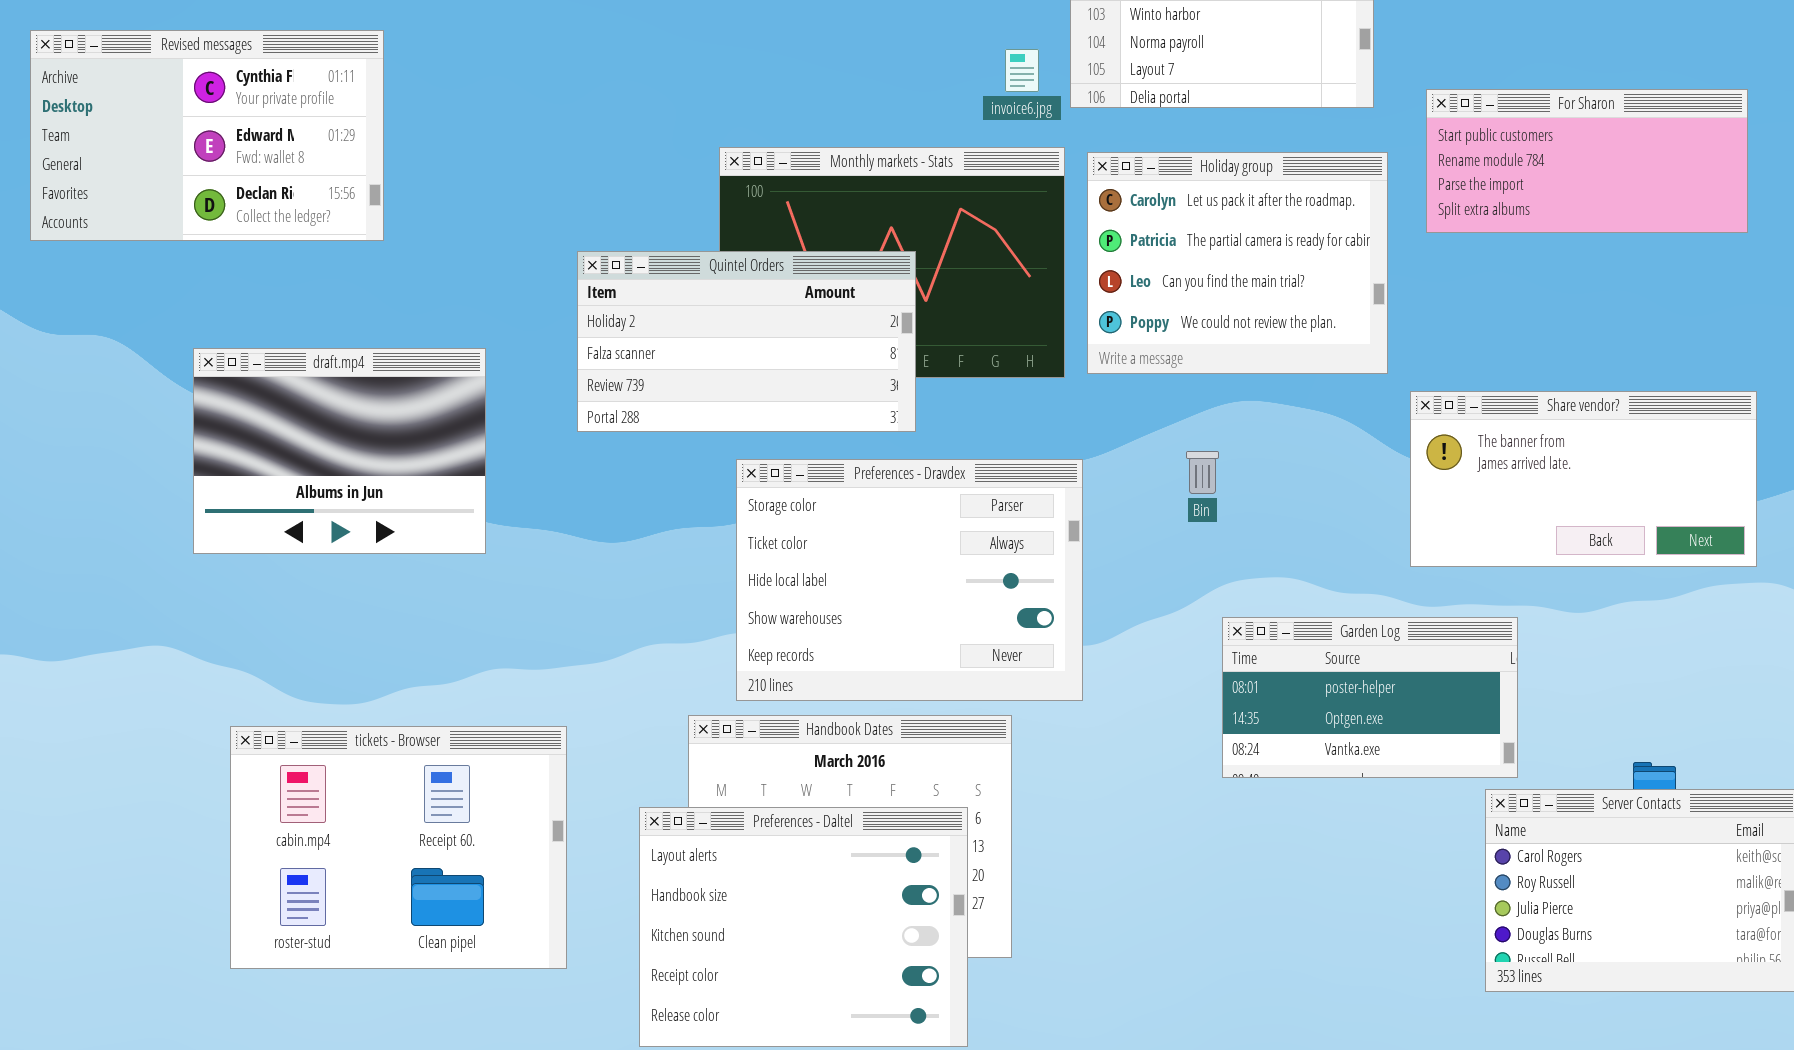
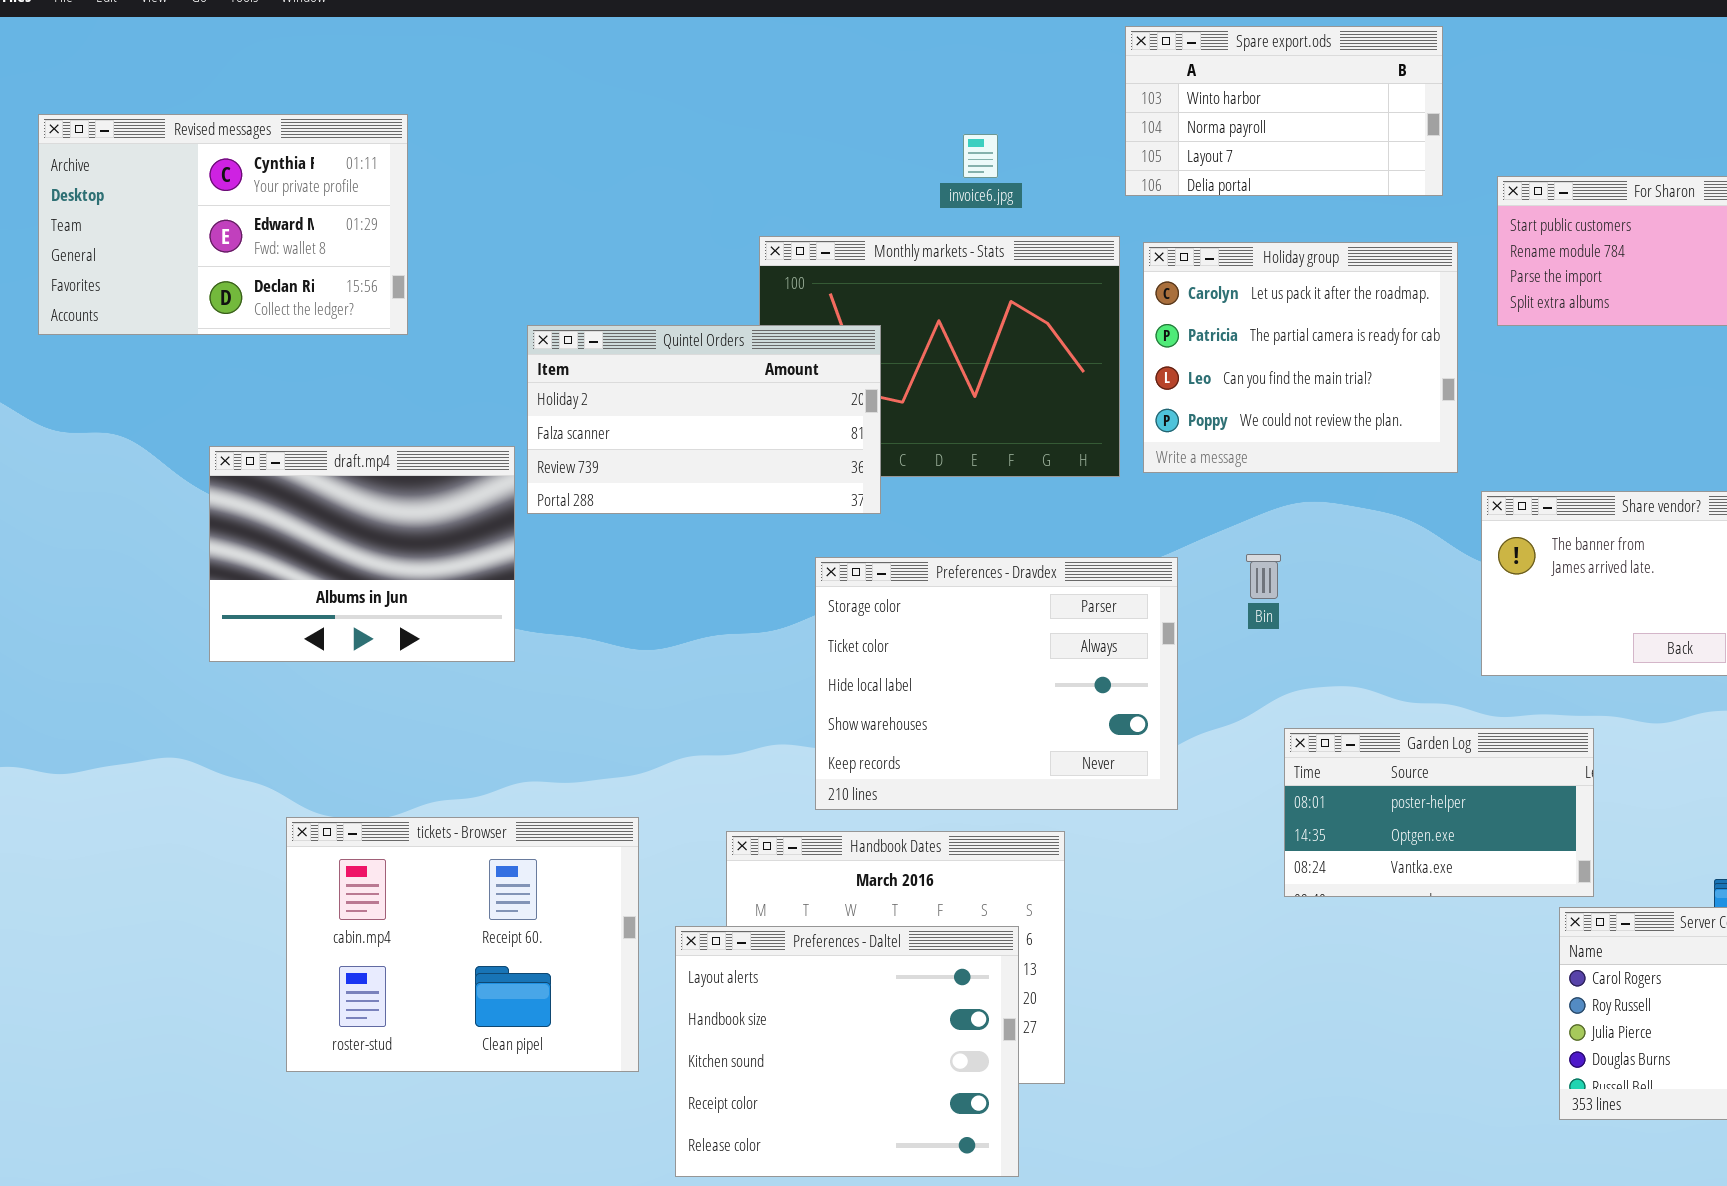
invoice6.jpg: [1005,49,1039,92] -> [963,134,998,178], moved
Quintel Orders: [577,251,916,432] -> [527,325,881,514], moved
Preferences - Dravdex: [736,459,1083,701] -> [815,557,1178,810], moved
tickets - Browser: [230,726,567,969] -> [286,817,639,1072], moved

